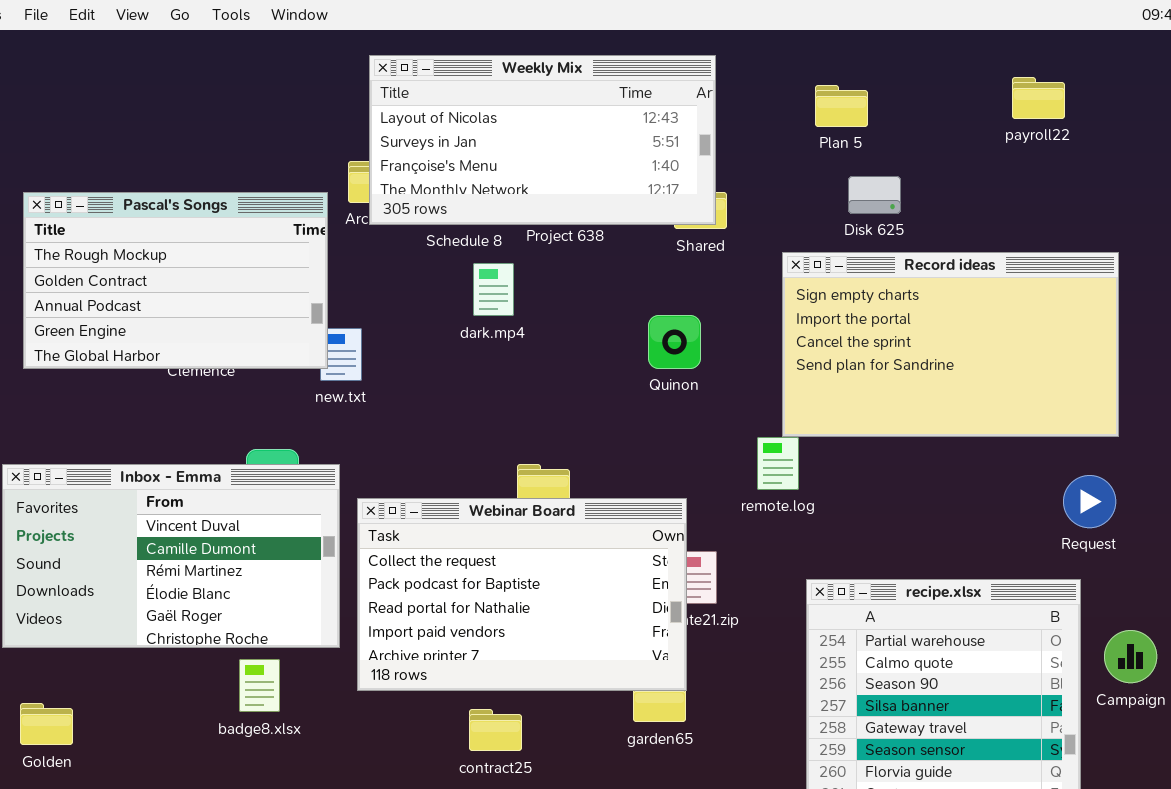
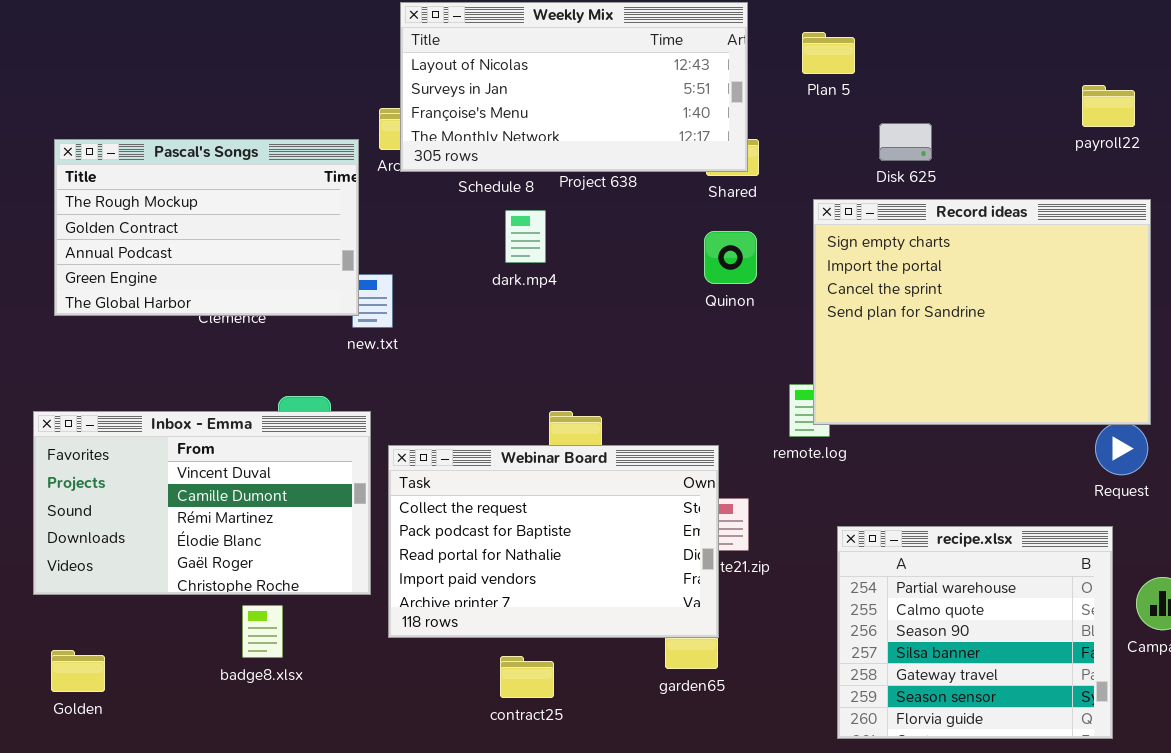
payroll22: [1012,77,1065,119] -> [1082,85,1135,127], moved
Plan 5: [815,85,868,127] -> [802,32,855,74], moved
Record ideas: [782,252,1119,437] -> [813,199,1151,425], resized
Quinon: [648,315,701,369] -> [704,231,757,284], moved
badge8.xlsx: [239,659,280,712] -> [242,605,283,658], moved

